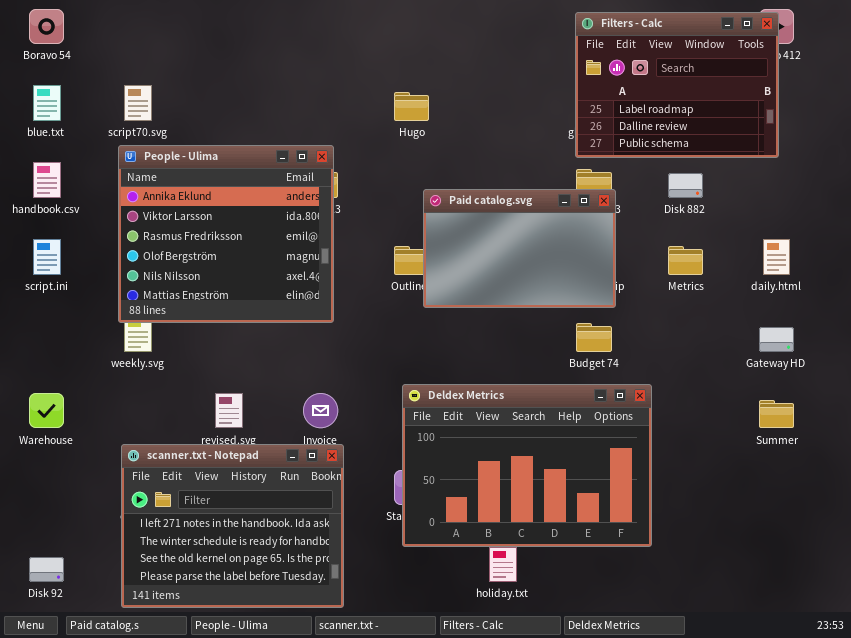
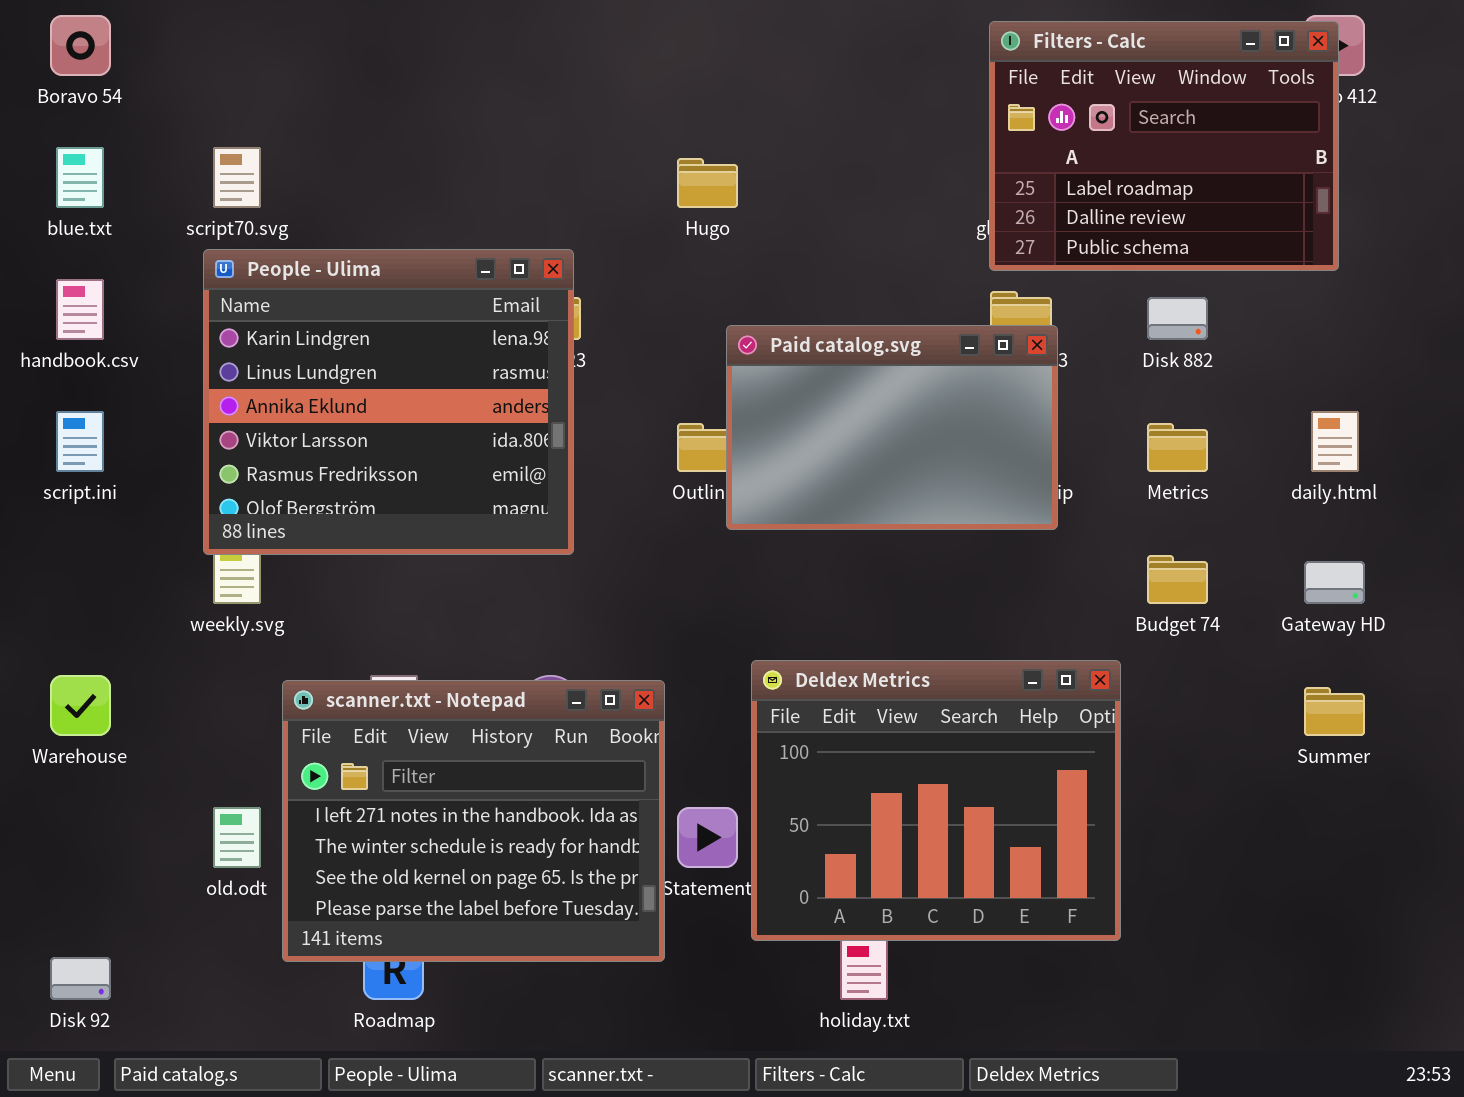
People - Ulima: [118,145,334,323] -> [203,249,574,555], scrolled up 2 rows
Budget 74: [576,323,612,352] -> [1147,555,1208,604], moved
Deldex Metrics: [402,384,652,547] -> [751,660,1121,941], resized
scanner.txt - Notepad: [121,444,344,608] -> [282,680,665,962], moved

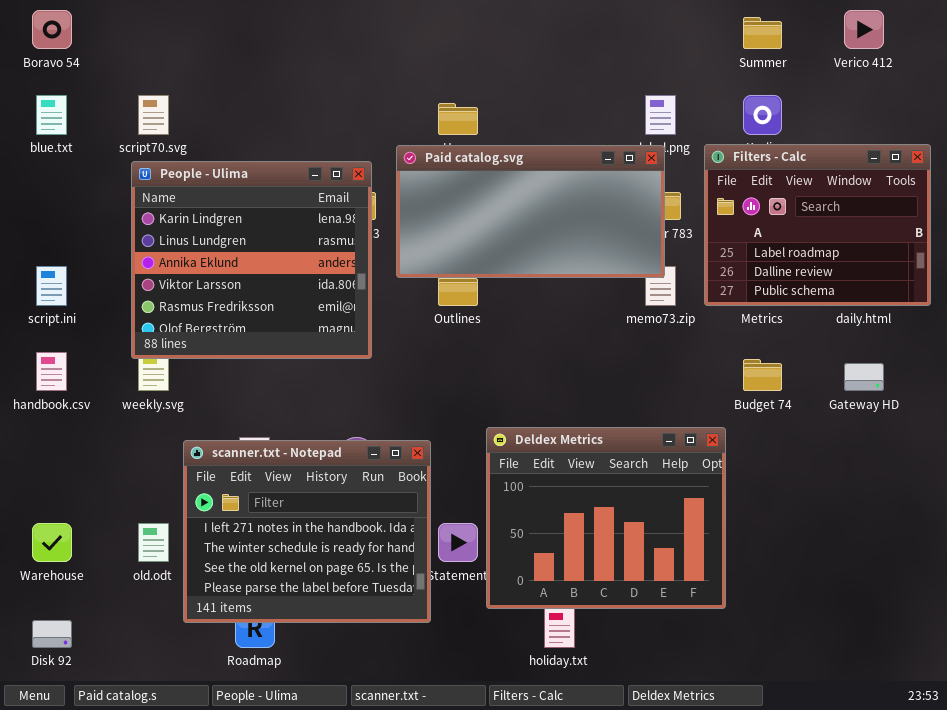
Filters - Calc: [989,21,1339,271] -> [704,144,931,306], moved
handbook.csv: [56,279,104,340] -> [36,352,67,391], moved
Paid catalog.svg: [726,325,1058,530] -> [396,145,665,278], moved, resized
Warehouse: [50,675,111,736] -> [32,523,72,562], moved
Summer: [1304,687,1365,736] -> [743,17,782,49], moved

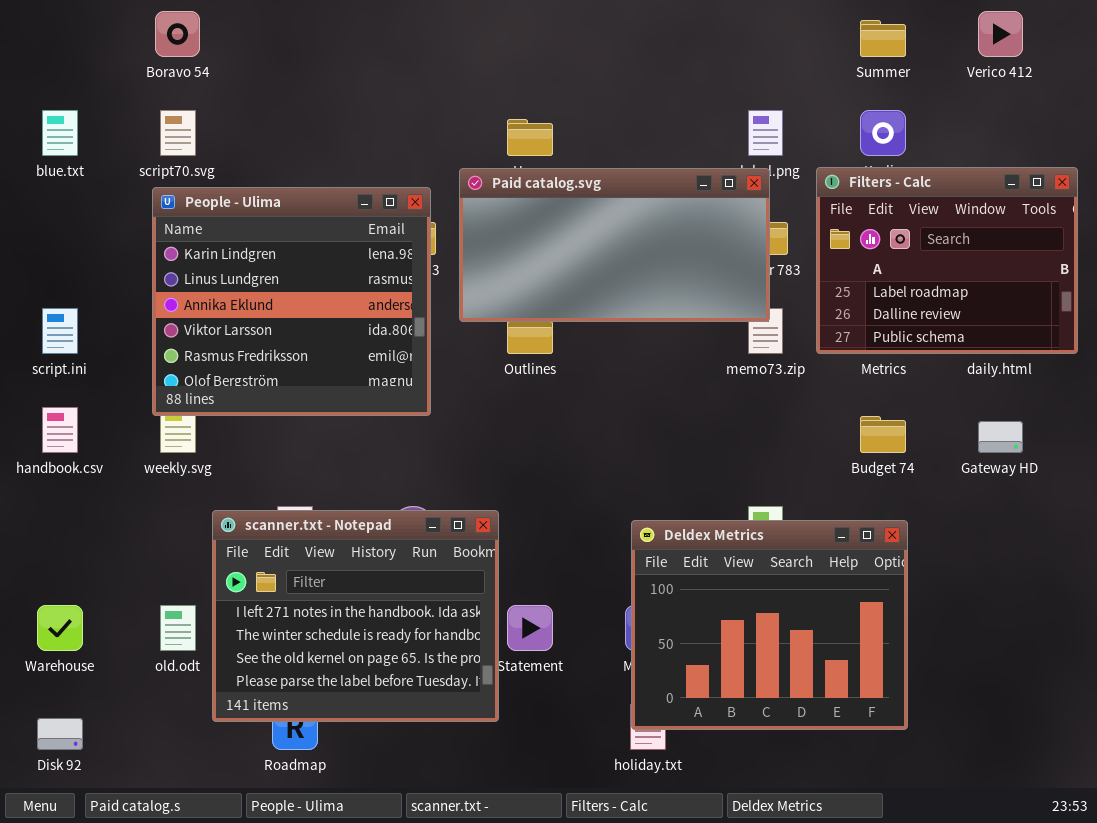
Boravo 54: [32,10,72,49] -> [155,11,200,57], moved
Deldex Metrics: [486,427,726,609] -> [631,520,908,730], moved

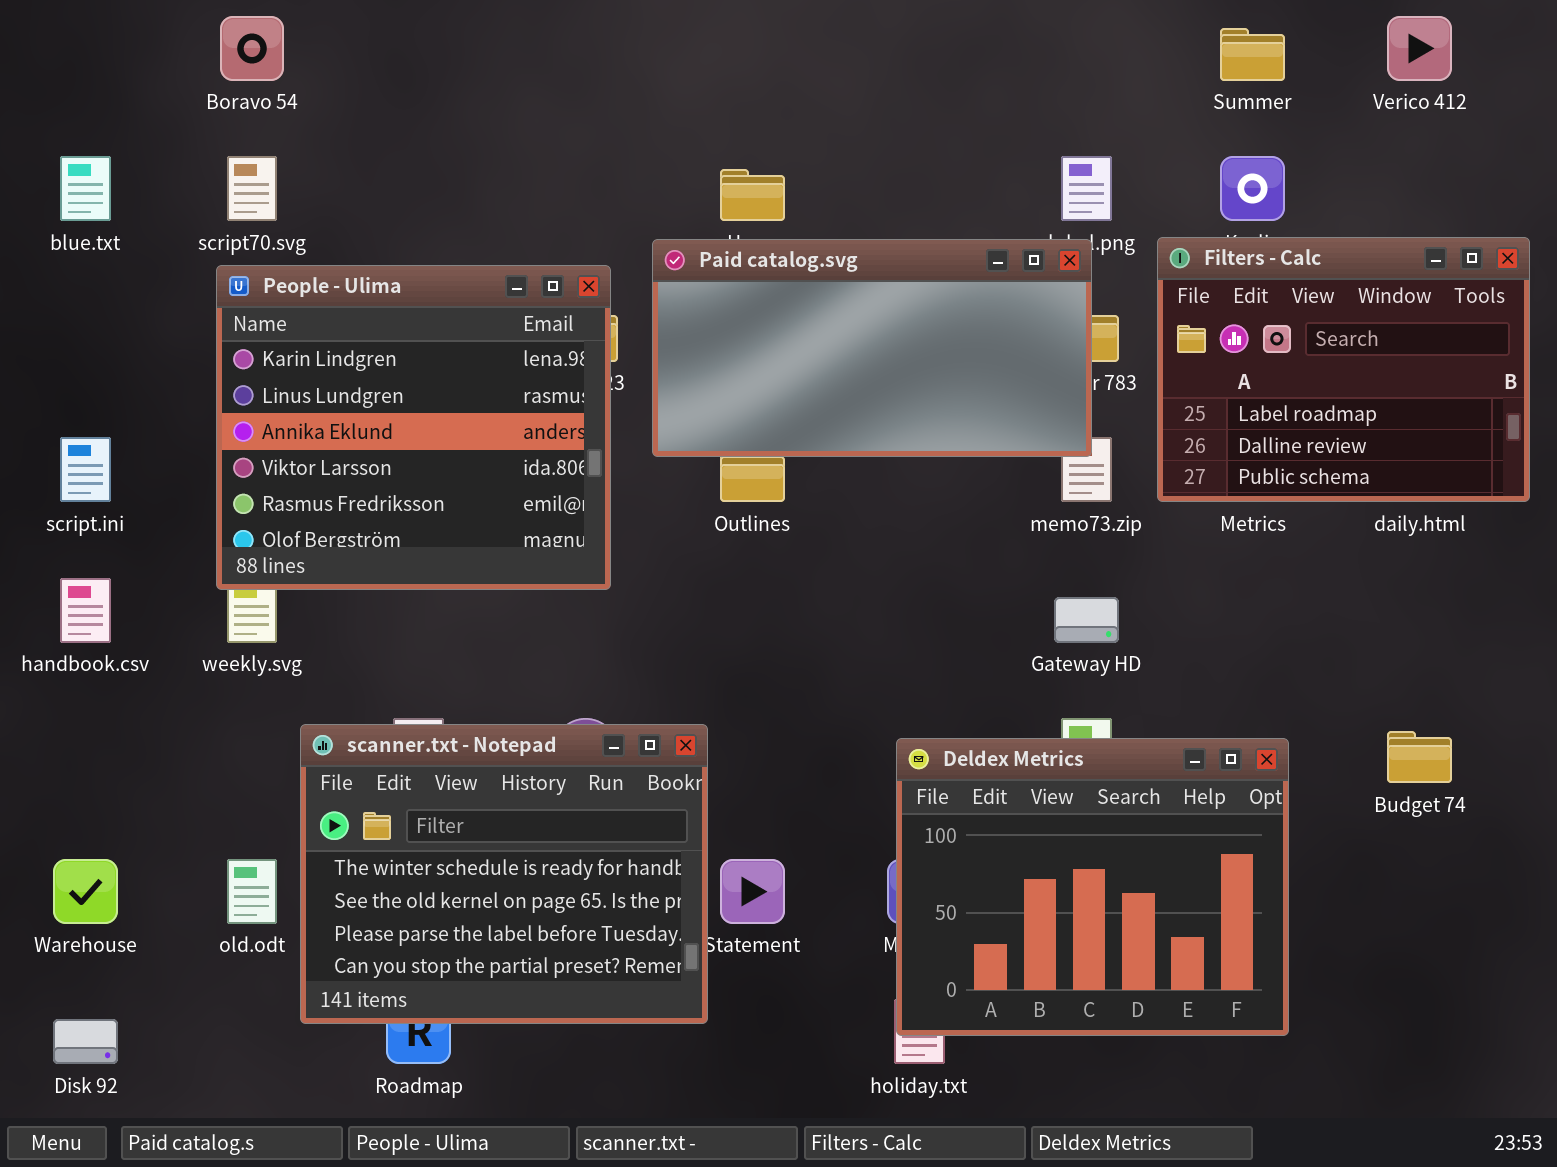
Budget 74: [860,416,906,453] -> [1387,731,1452,783], moved
Gateway HD: [978,421,1023,453] -> [1054,597,1119,643], moved
scanner.txt - Notepad: [212,510,499,722] -> [300,724,708,1024], scrolled down 1 row

